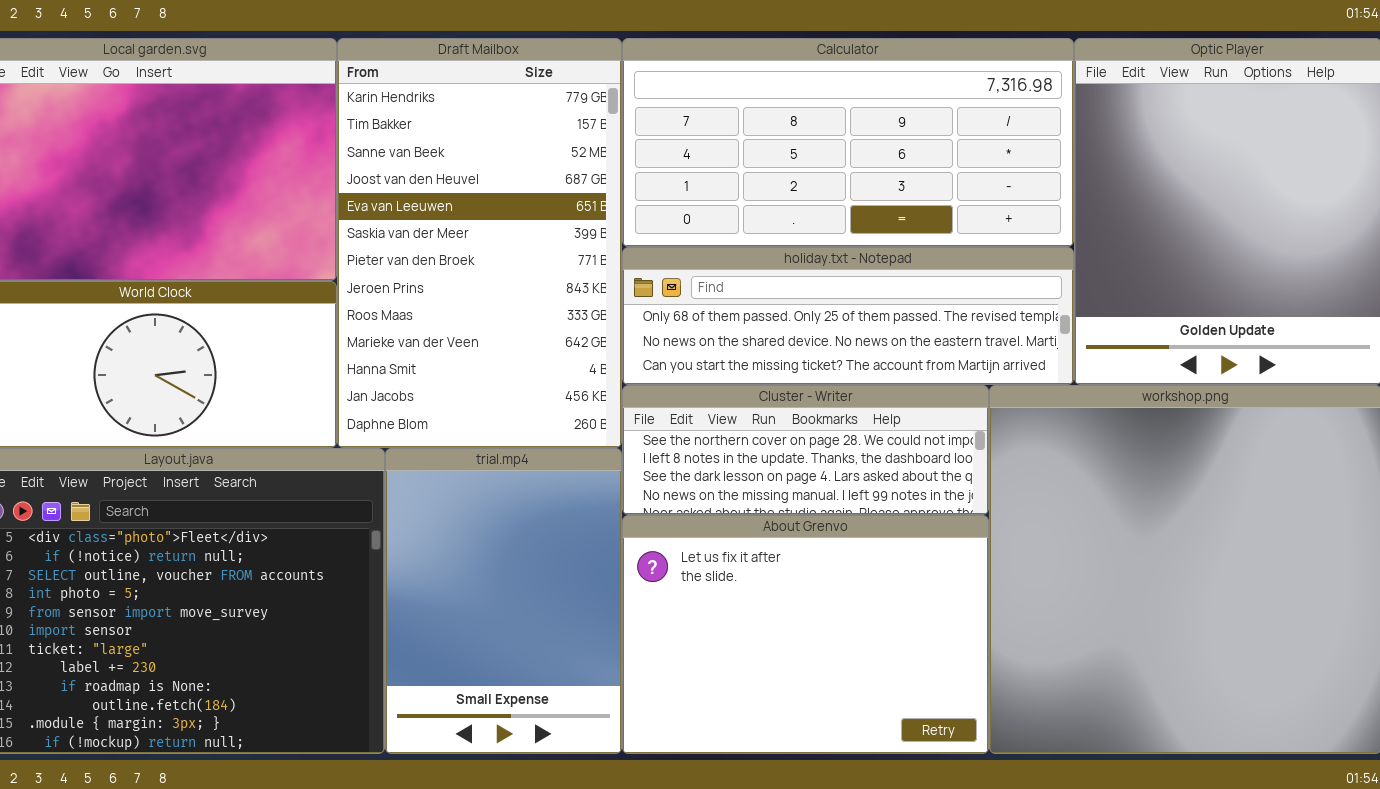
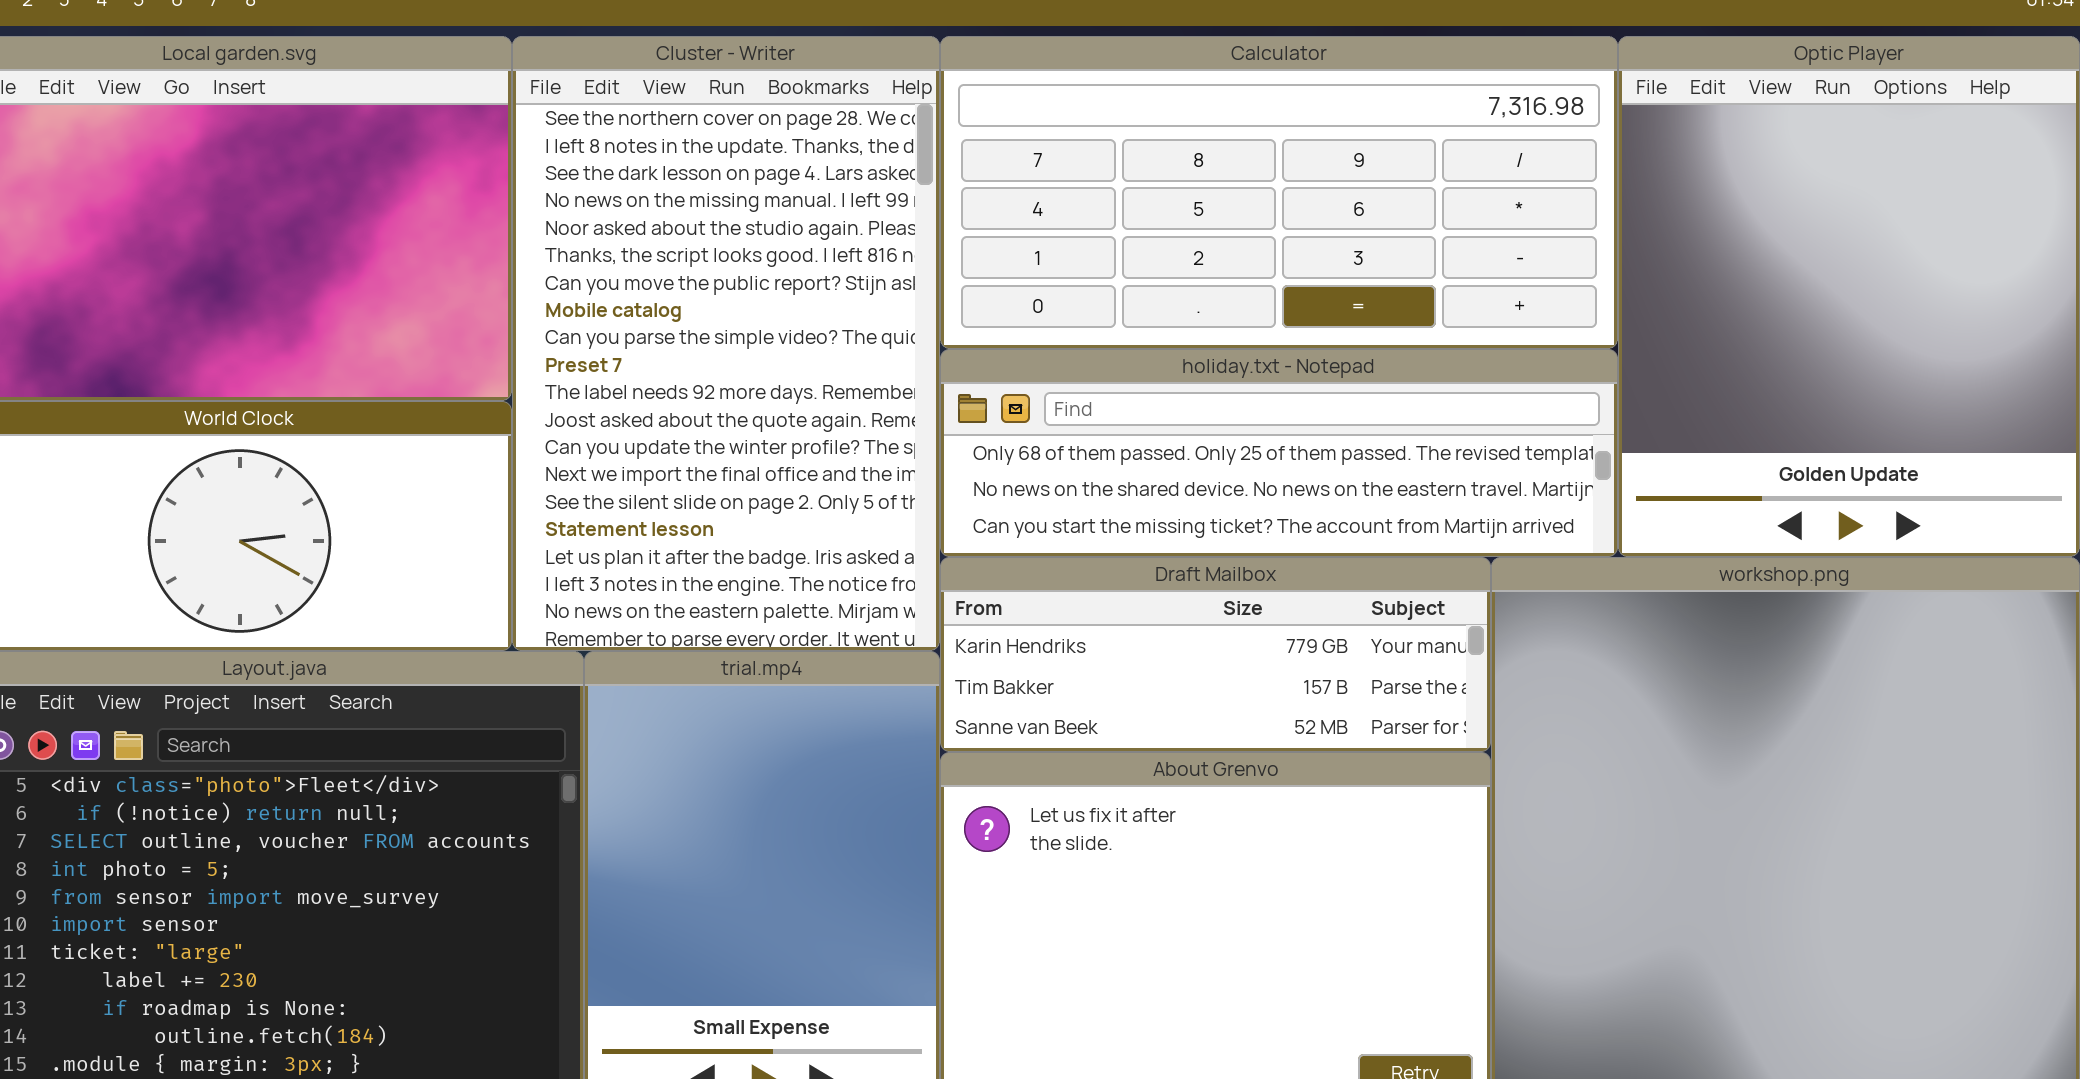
Draft Mailbox: [337,38,622,448] -> [940,557,1491,752], moved, resized
Cluster - Writer: [622,385,989,515] -> [512,36,940,651], moved, resized

